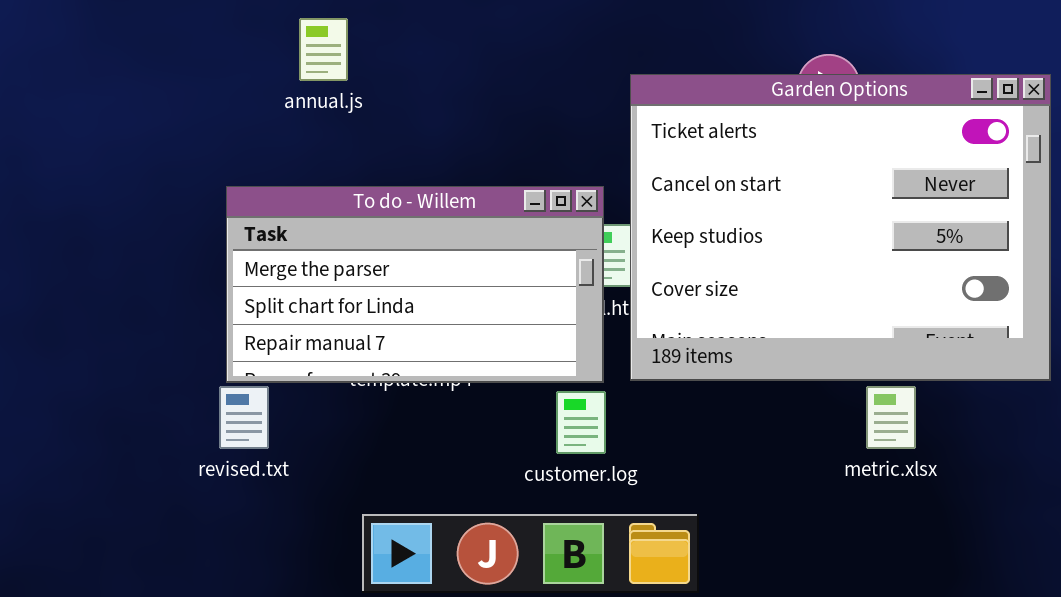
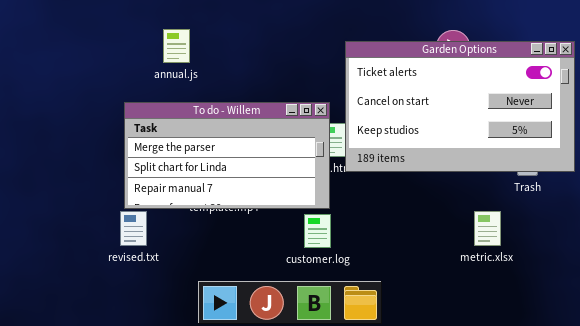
annual.js: [299,18,348,81] -> [163,29,190,63], moved
Garden Options: [630,74,1051,381] -> [345,41,575,172], resized

